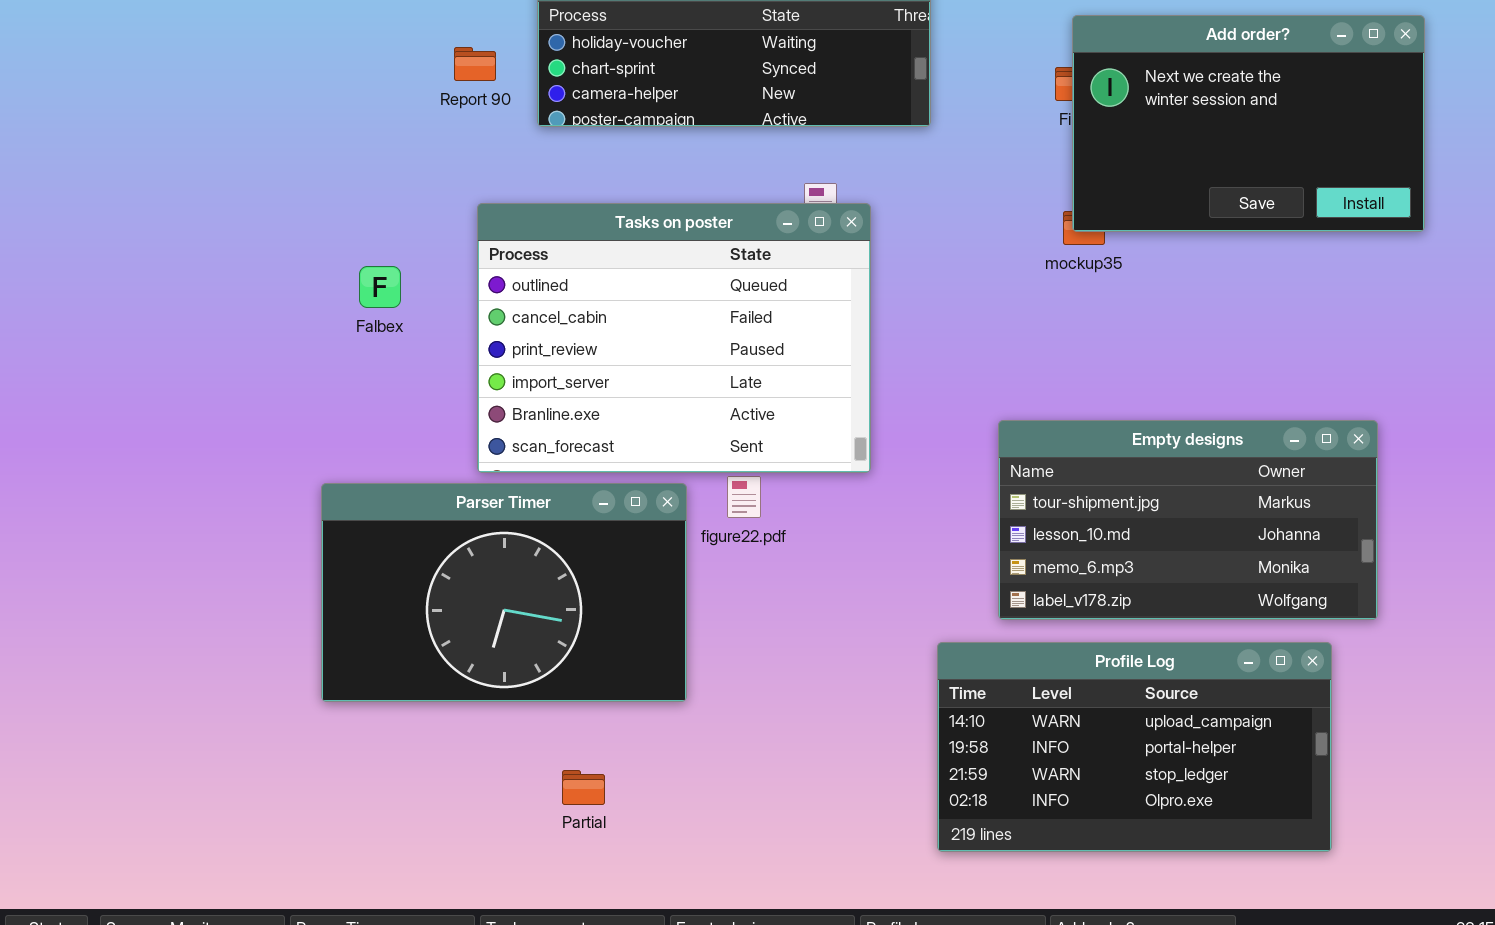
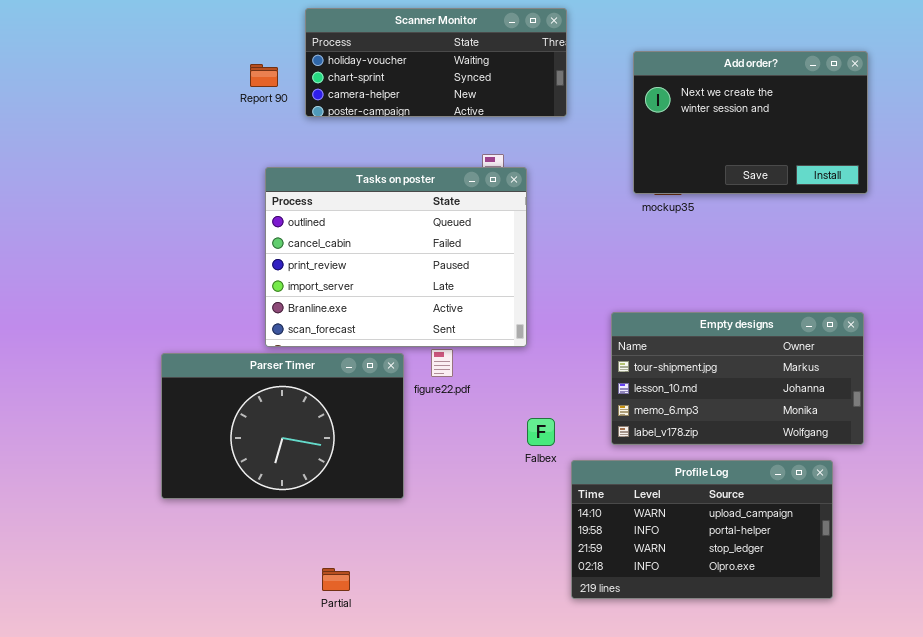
Add order?: [1072,15,1425,232] -> [633,51,868,194], moved
Falbex: [359,266,401,308] -> [527,418,555,446], moved
Partial: [562,770,605,805] -> [322,568,350,591], moved

